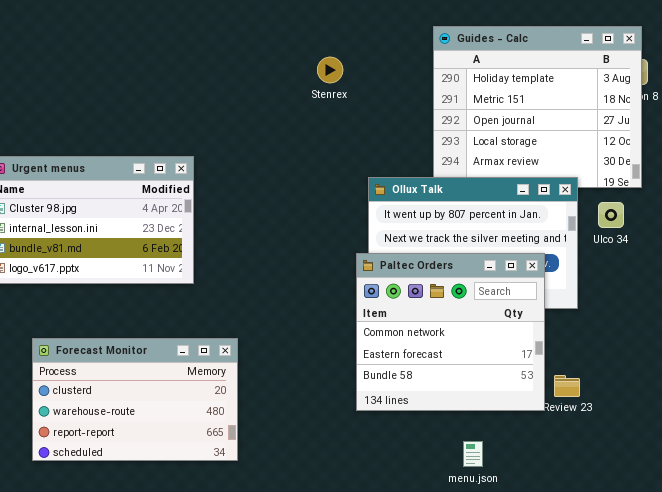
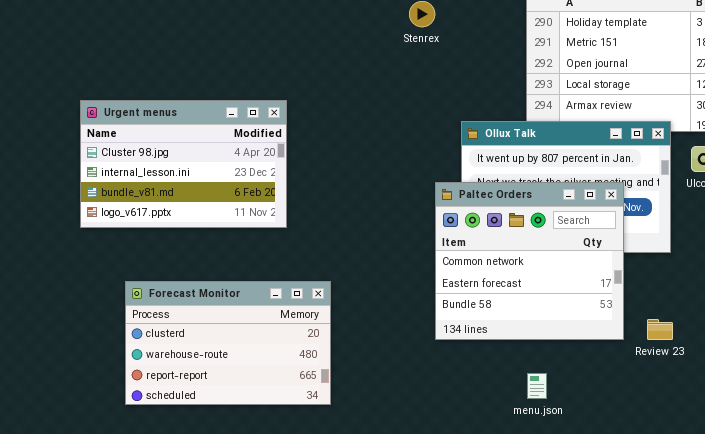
Paltec Orders: [356,253,545,411] -> [435,182,624,340], moved
menu.json: [463,441,483,467] -> [527,373,547,399], moved

